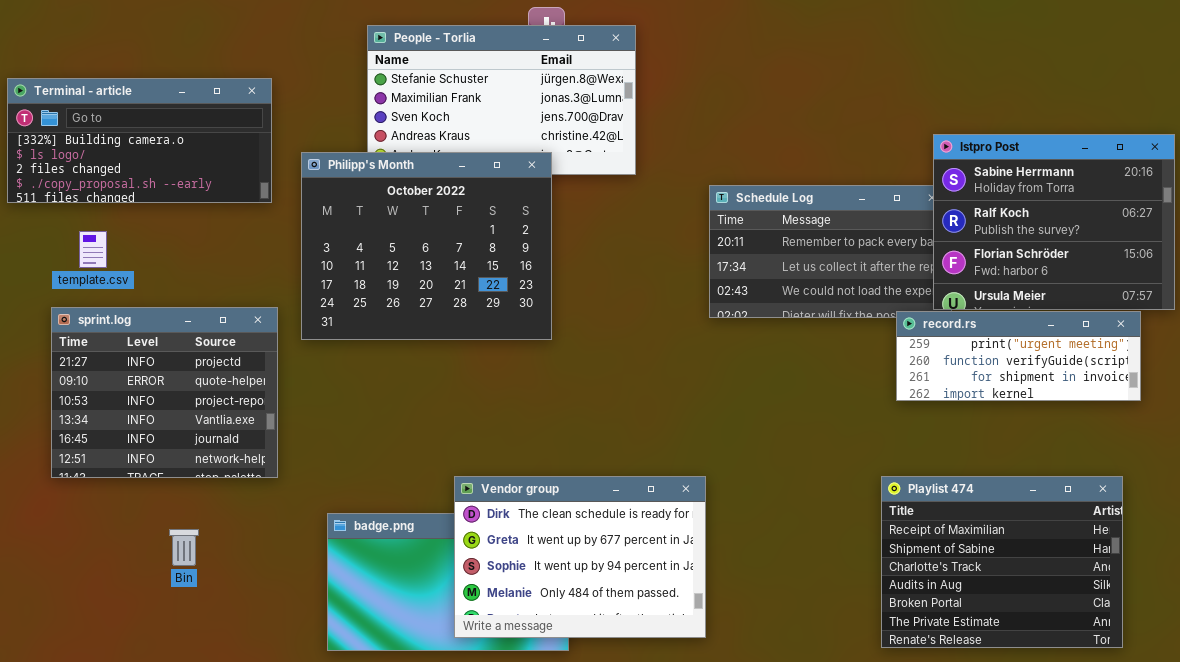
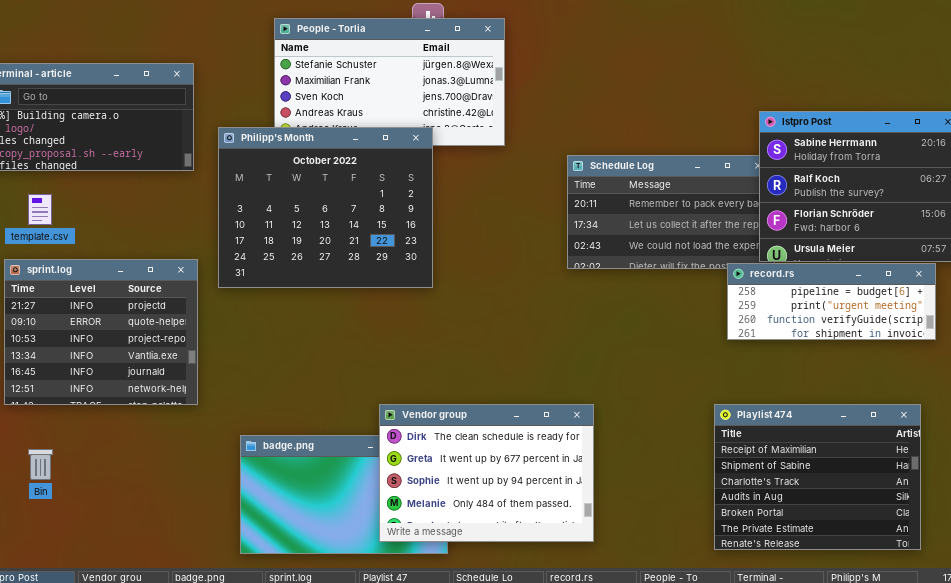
record.rs: [896,311,1141,401] -> [727,263,936,340], scrolled up 1 row
Vendor group: [454,476,706,638] -> [379,404,594,542], moved
Bin: [169,529,199,566] -> [28,449,53,480], moved

